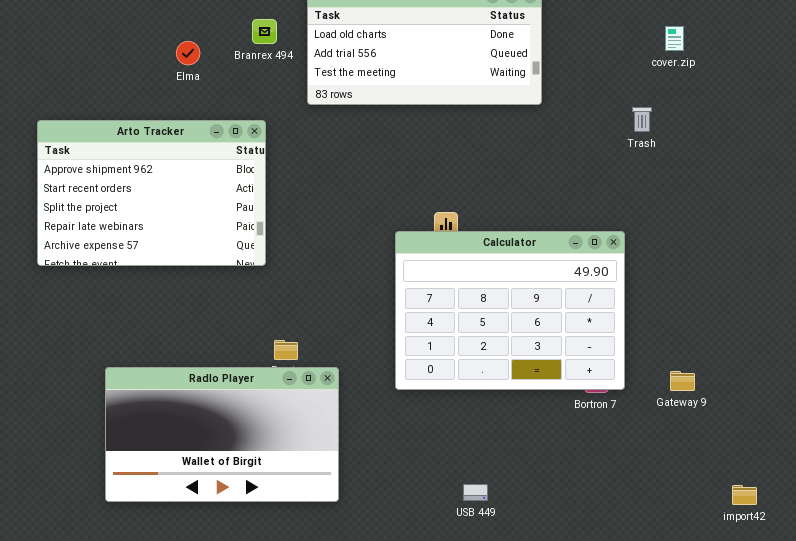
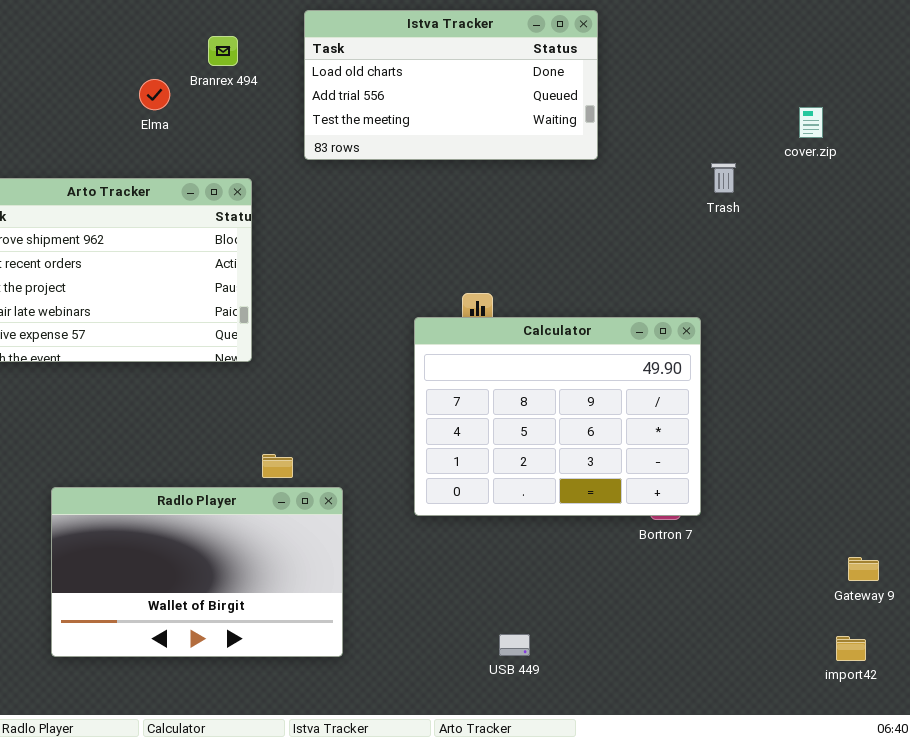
Branrex 494: [252,19,277,44] -> [208,36,238,66], moved
cover.zip: [665,26,684,51] -> [799,107,823,138], moved
Gateway 9: [670,371,695,391] -> [848,557,879,581], moved

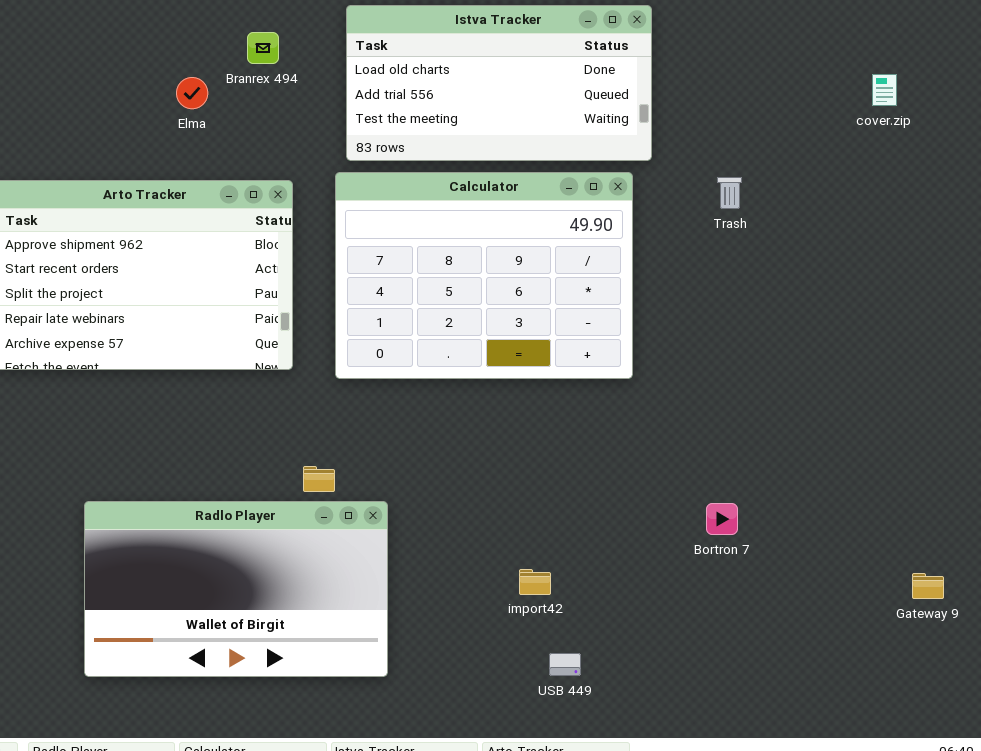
cover.zip: [799,107,823,138] -> [872,74,897,106], moved
Trash: [711,163,736,193] -> [717,177,742,209], moved
Calculator: [414,317,701,516] -> [335,172,633,379], moved
import42: [836,636,866,661] -> [519,569,551,595], moved

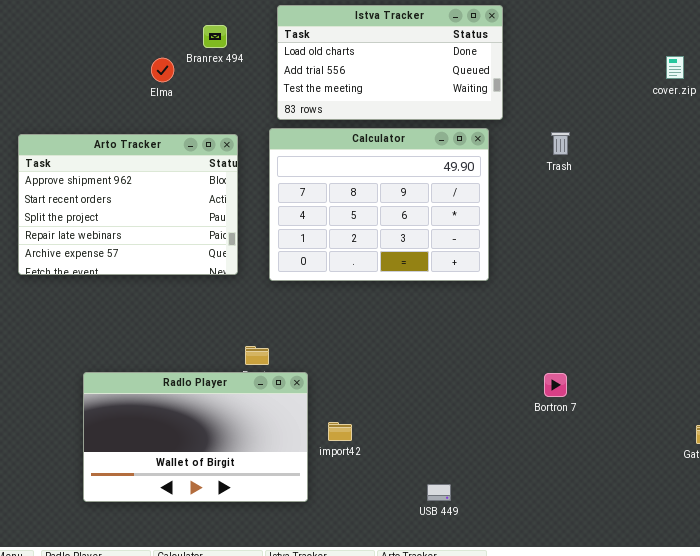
import42: [519,569,551,595] -> [328,422,352,441], moved

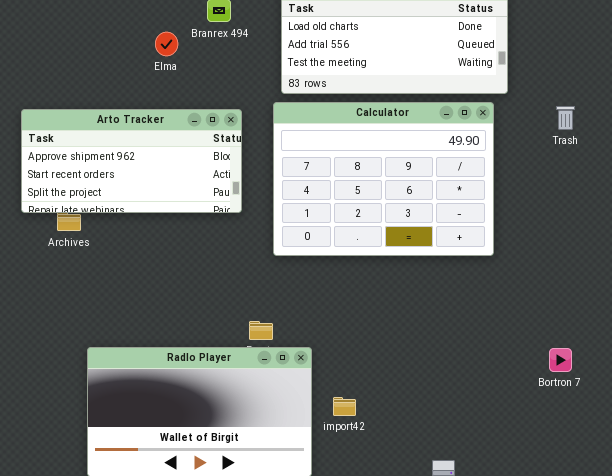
Arto Tracker: [18,134,238,275] -> [21,109,242,213], resized

